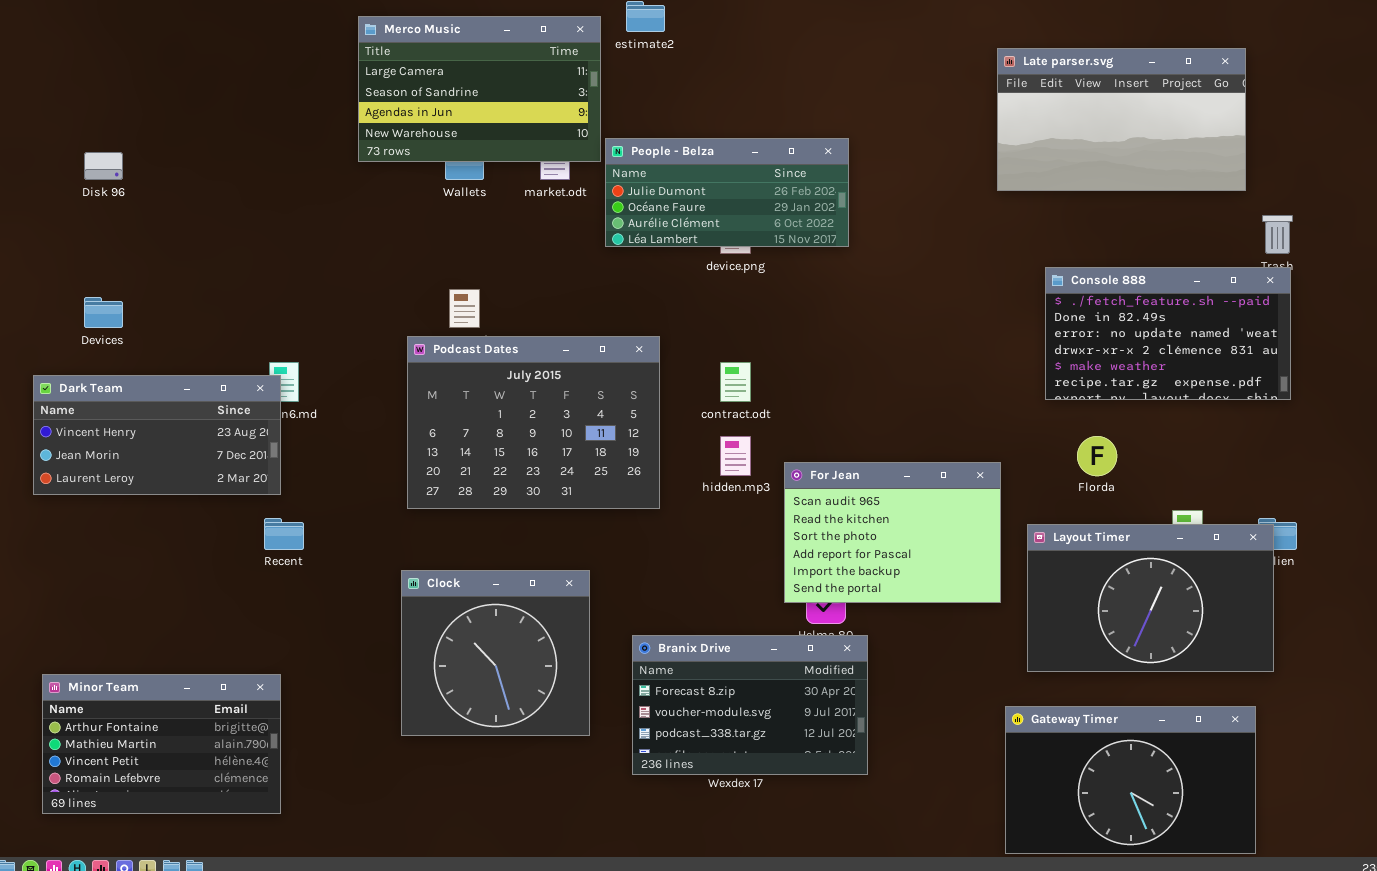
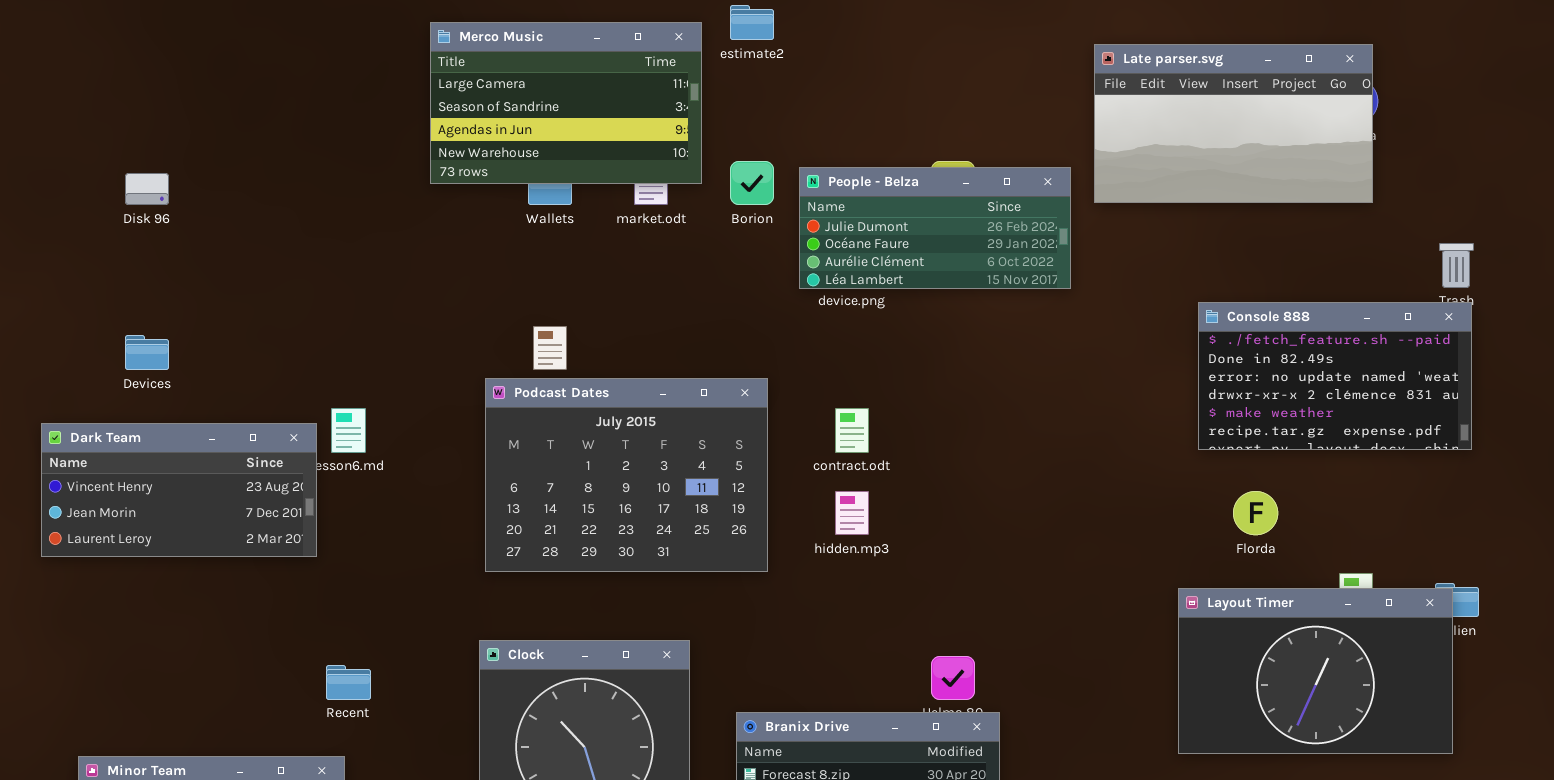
Late parser.svg: [997,48,1246,191] -> [1094,44,1373,203], moved
People - Belza: [605,138,849,247] -> [799,167,1071,289], moved
Dark Team: [33,375,281,495] -> [41,423,317,557], moved
For Jean: [784,462,1001,603] -> none, closed
Recent: [264,518,304,550] -> [326,665,371,700], moved

